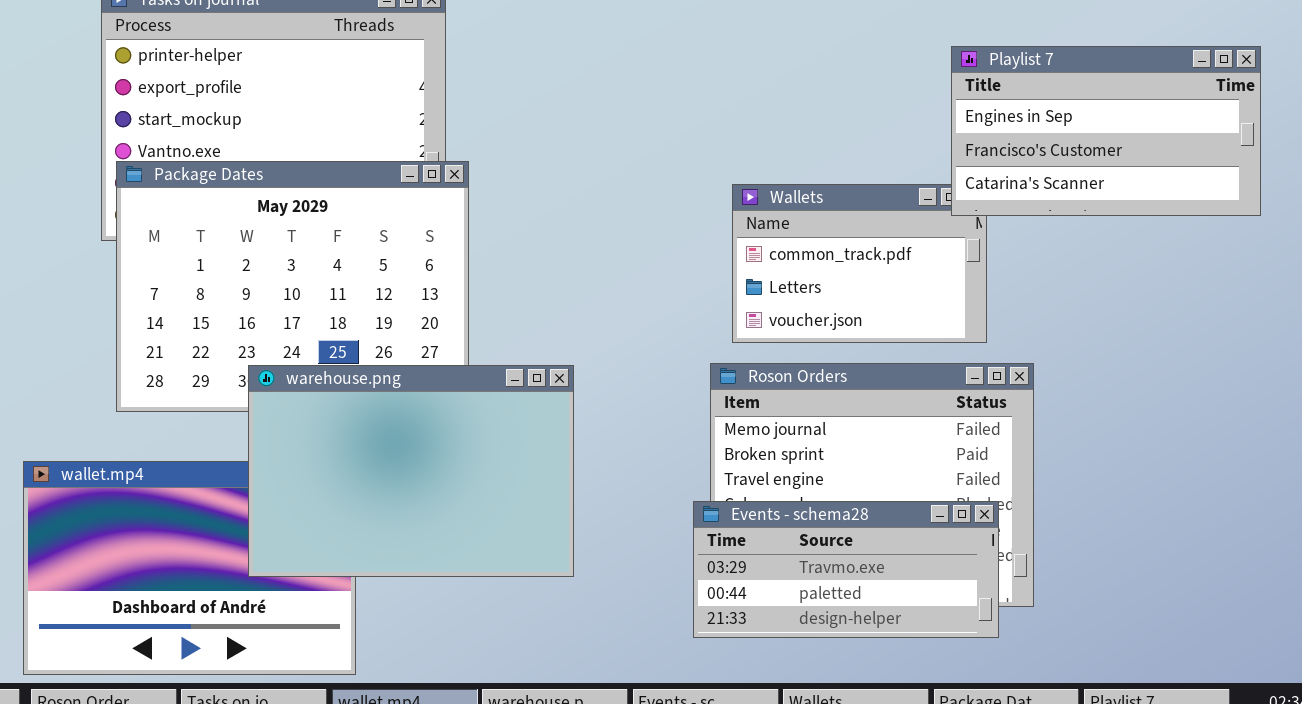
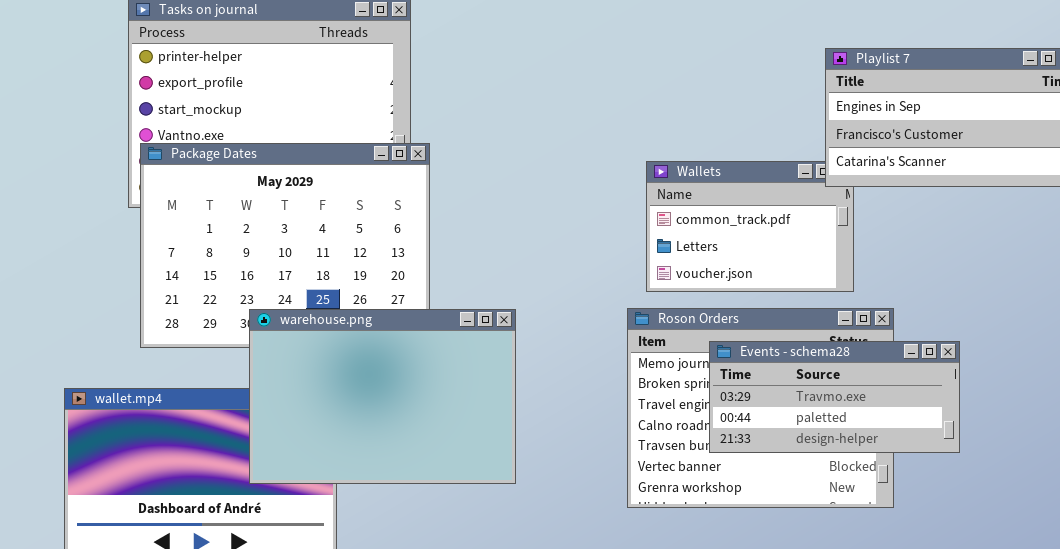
Events - schema28: [693,501,999,638] -> [709,341,960,453], moved

